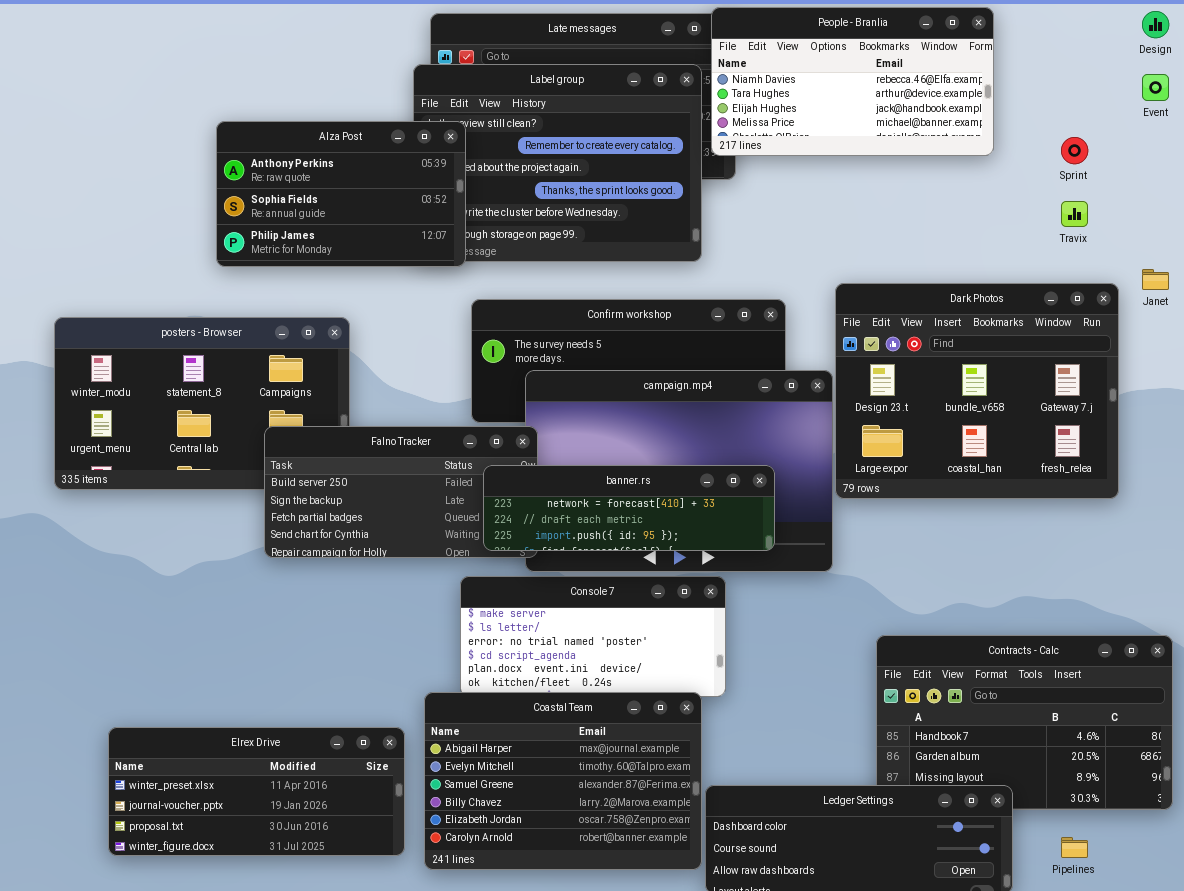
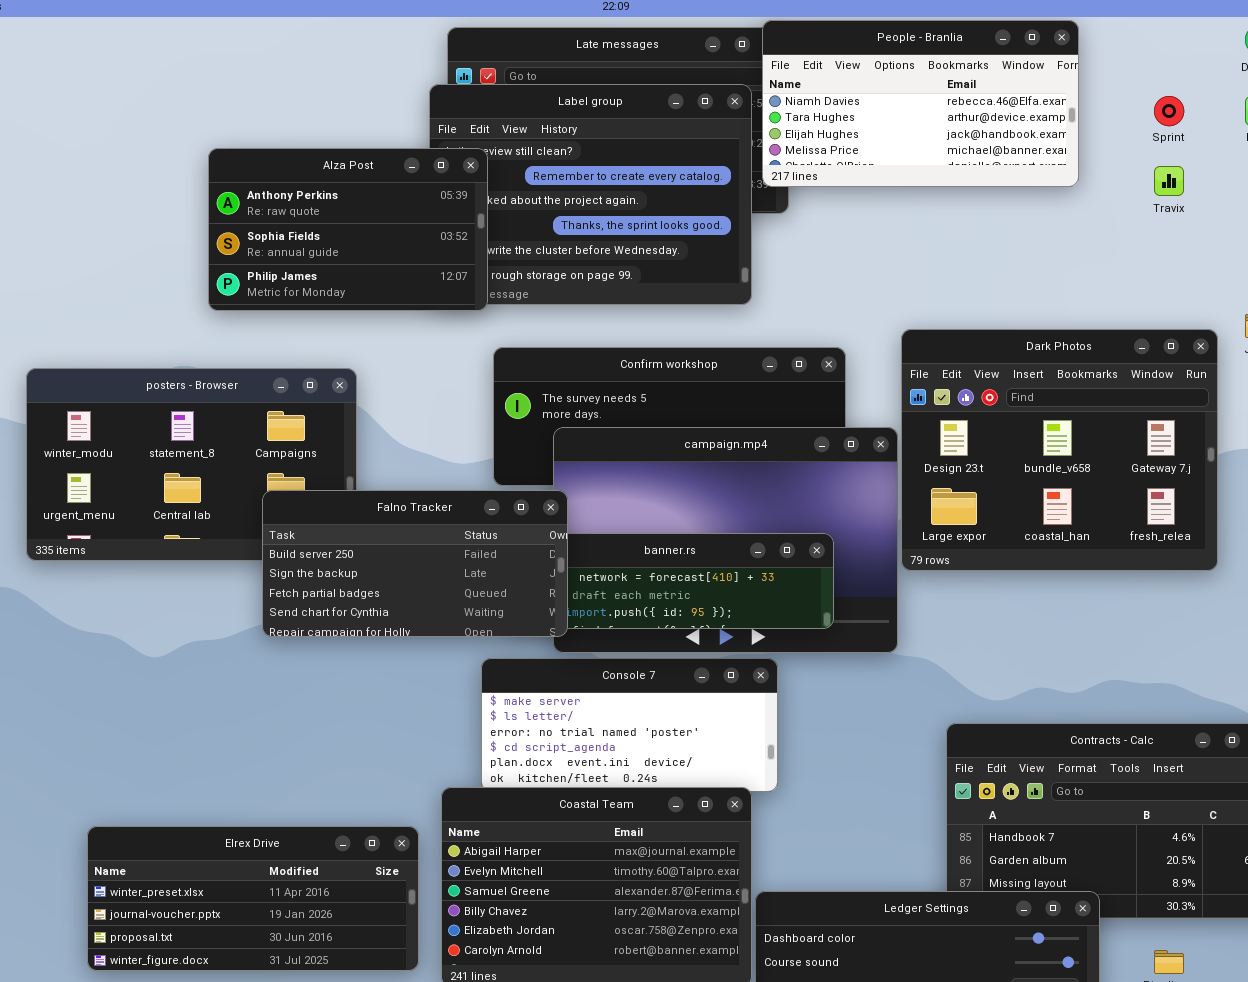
Sprint: [1061,137,1088,164] -> [1154,96,1184,126], moved
Travix: [1061,201,1088,227] -> [1154,166,1184,196], moved
Falno Tracker: [264,426,538,558] -> [262,490,568,637], raised

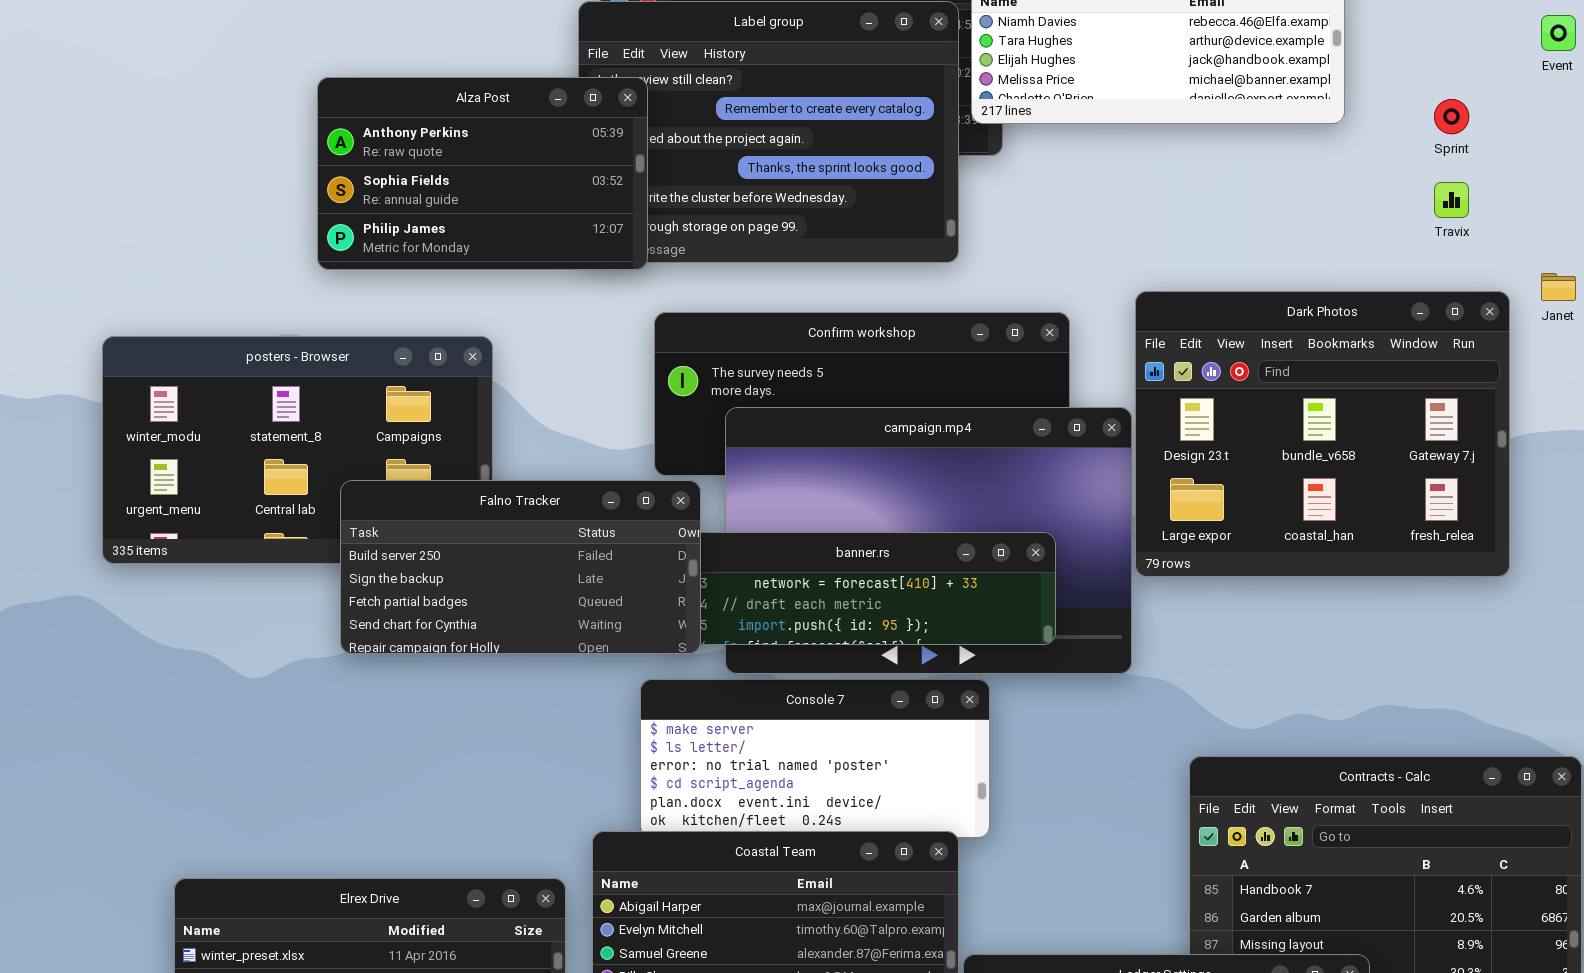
Sprint: [1154,96,1184,126] -> [1434,99,1469,134], moved
Travix: [1154,166,1184,196] -> [1434,182,1469,218], moved
Falno Tracker: [262,490,568,637] -> [340,480,701,654], moved

